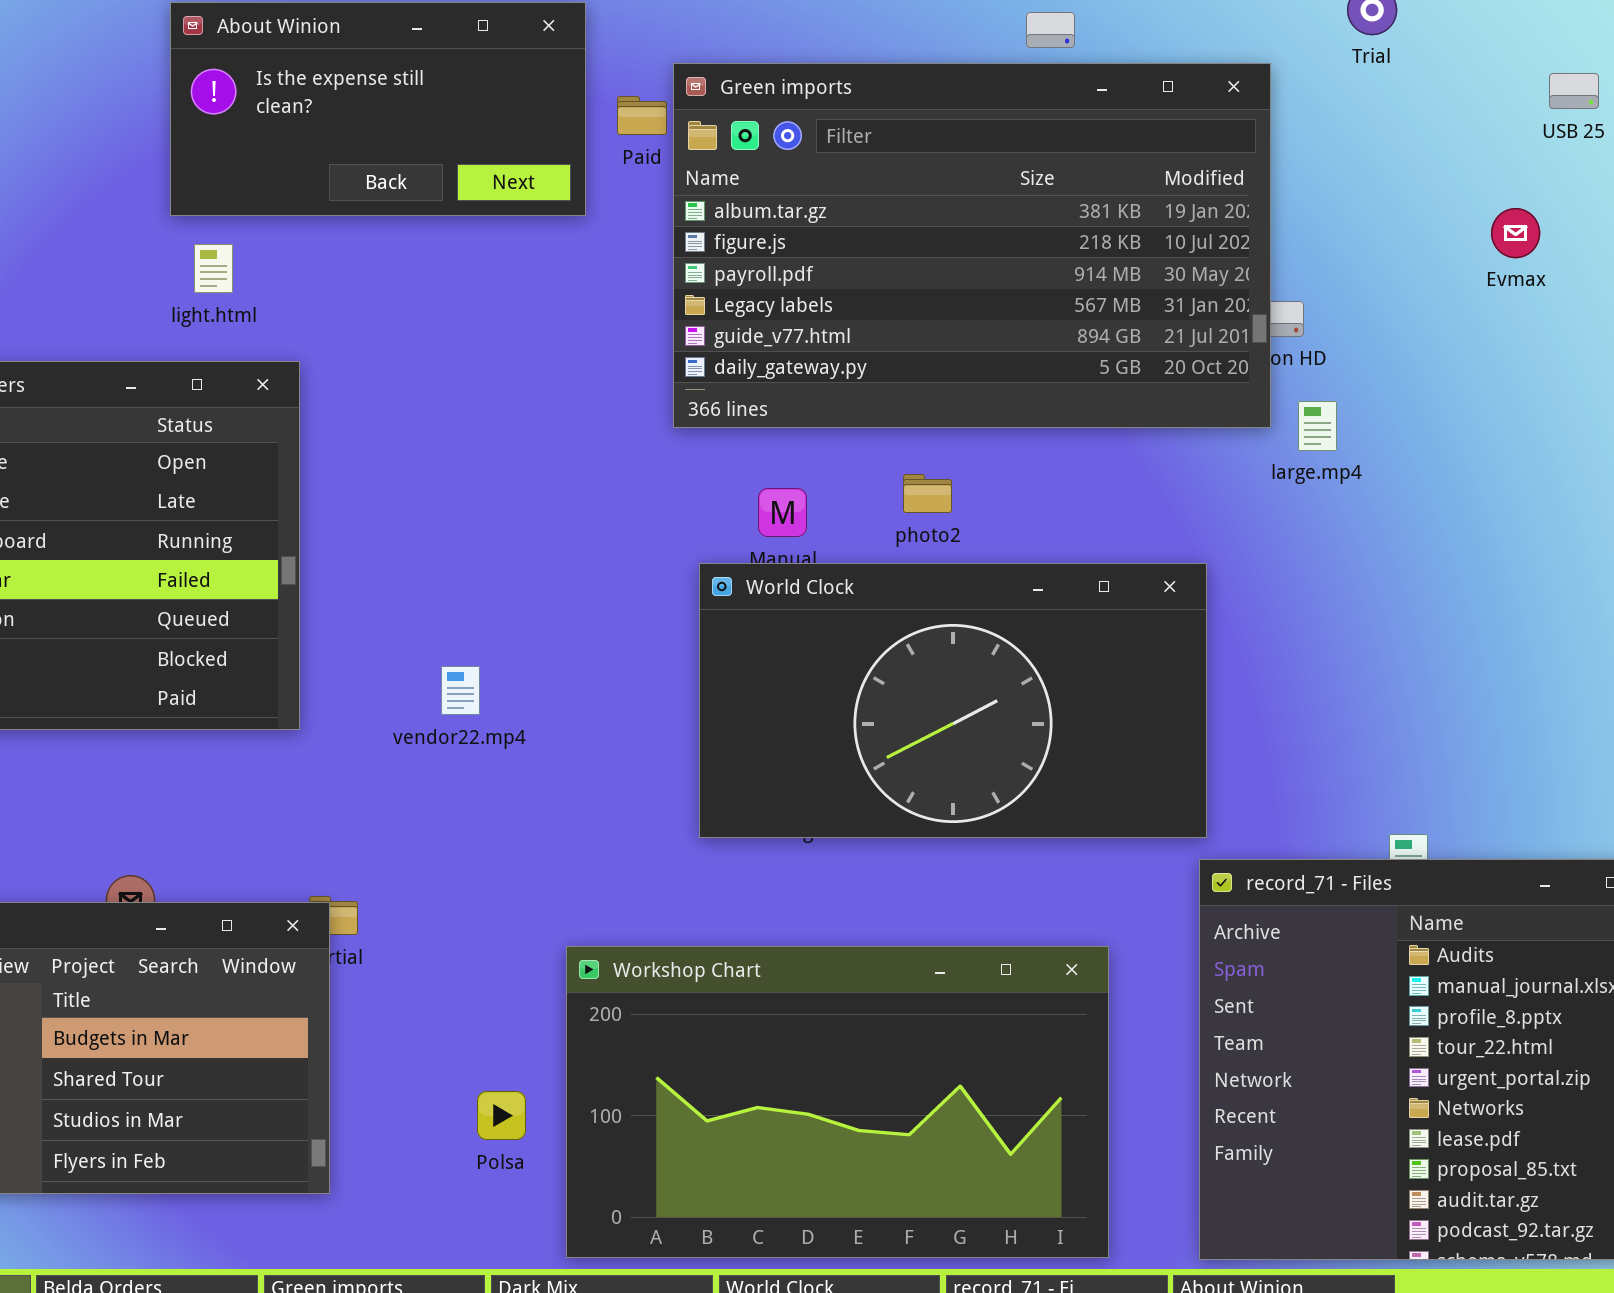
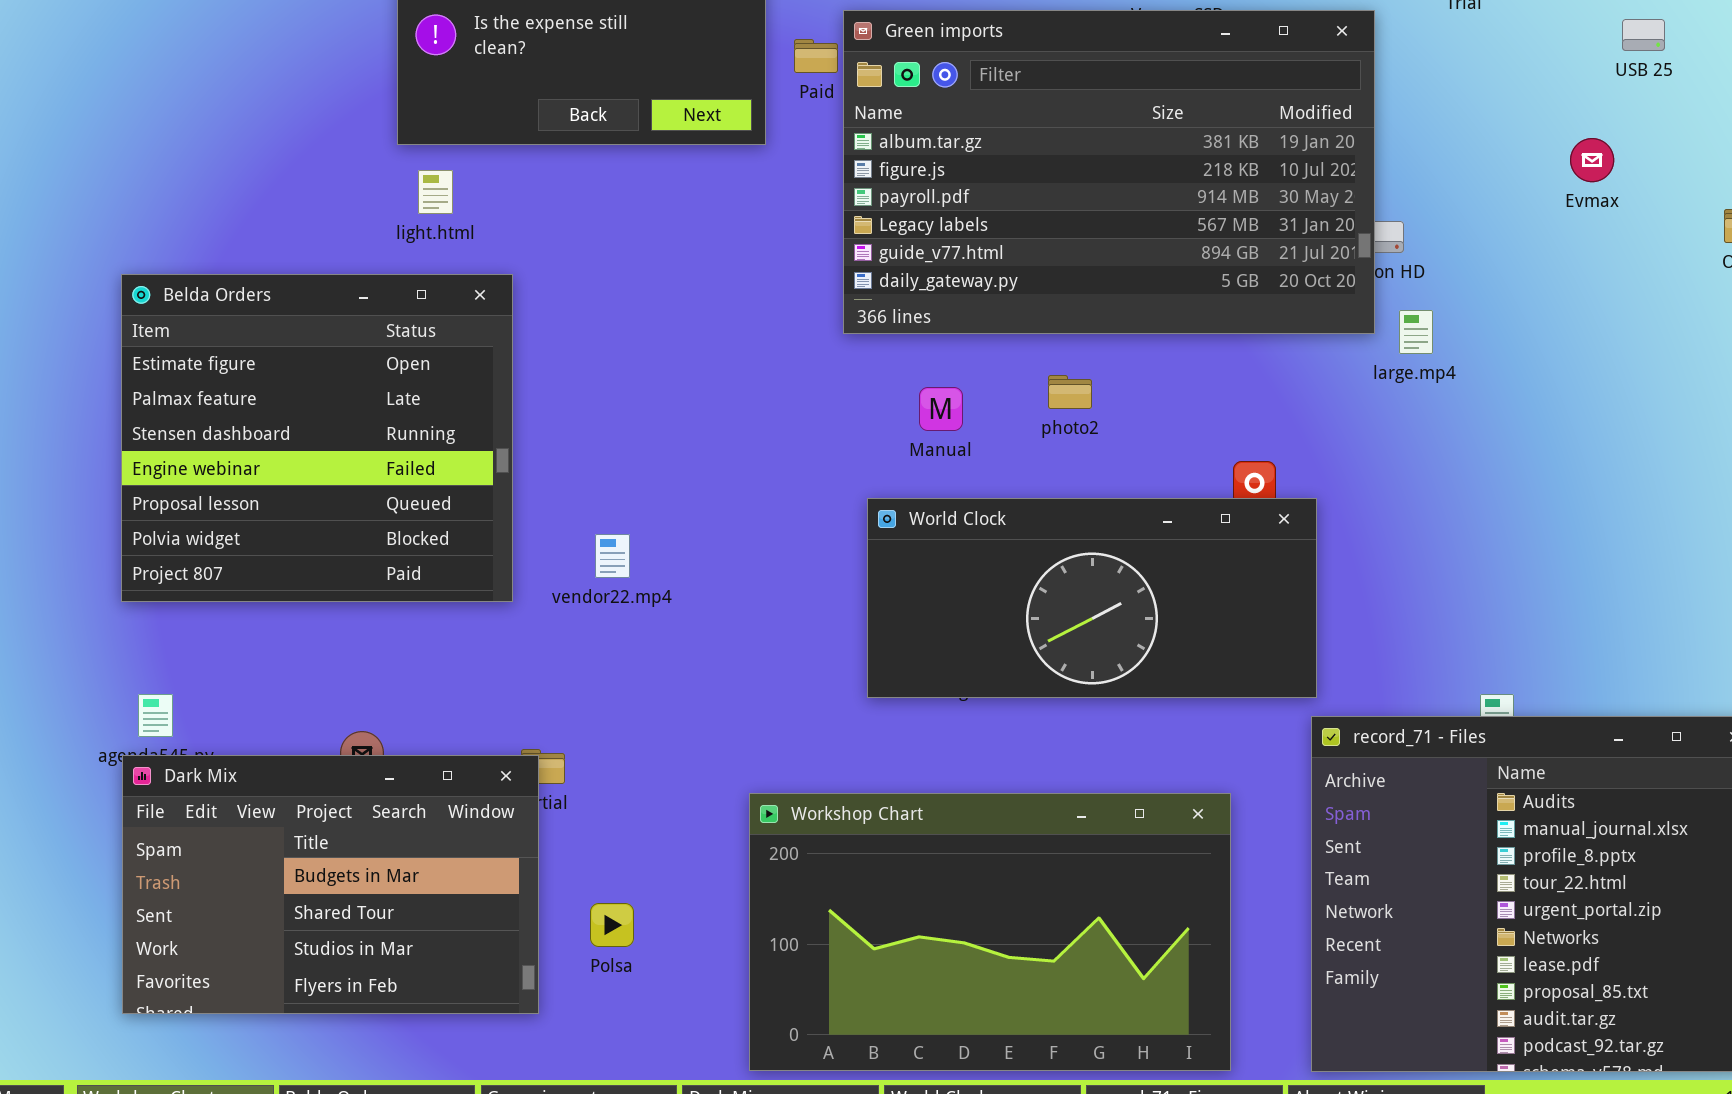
World Clock: [699,563,1207,838] -> [867,498,1317,698], resized
vendor22.mp4: [441,666,480,715] -> [595,534,630,578], moved
Polsa: [477,1091,526,1140] -> [590,903,634,947], moved

